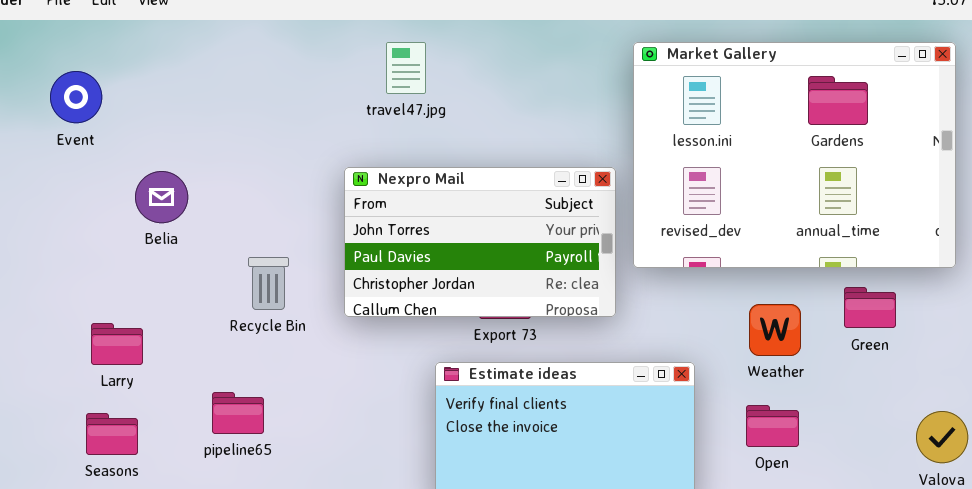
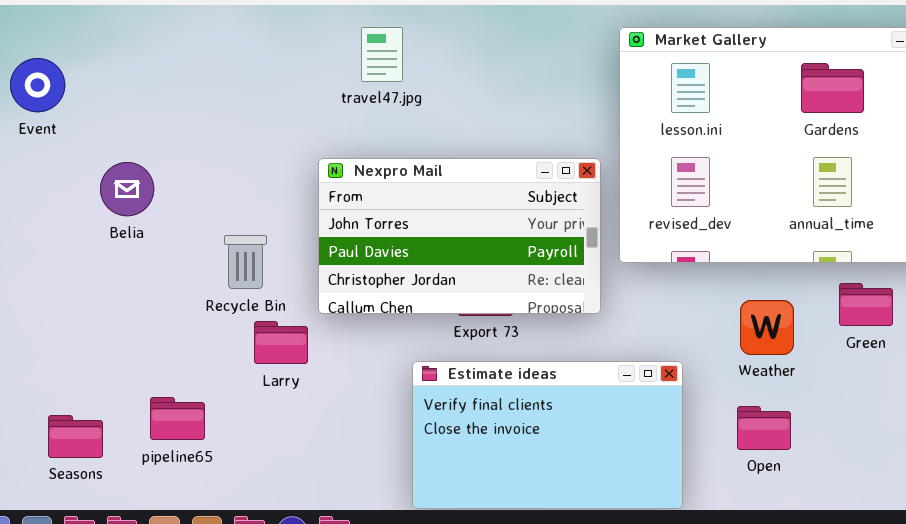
Recycle Bin: [248,257,289,310] -> [224,235,267,289], moved
Larry: [91,323,143,365] -> [254,321,308,364], moved
pipeline65: [212,392,264,434] -> [150,397,205,440], moved

